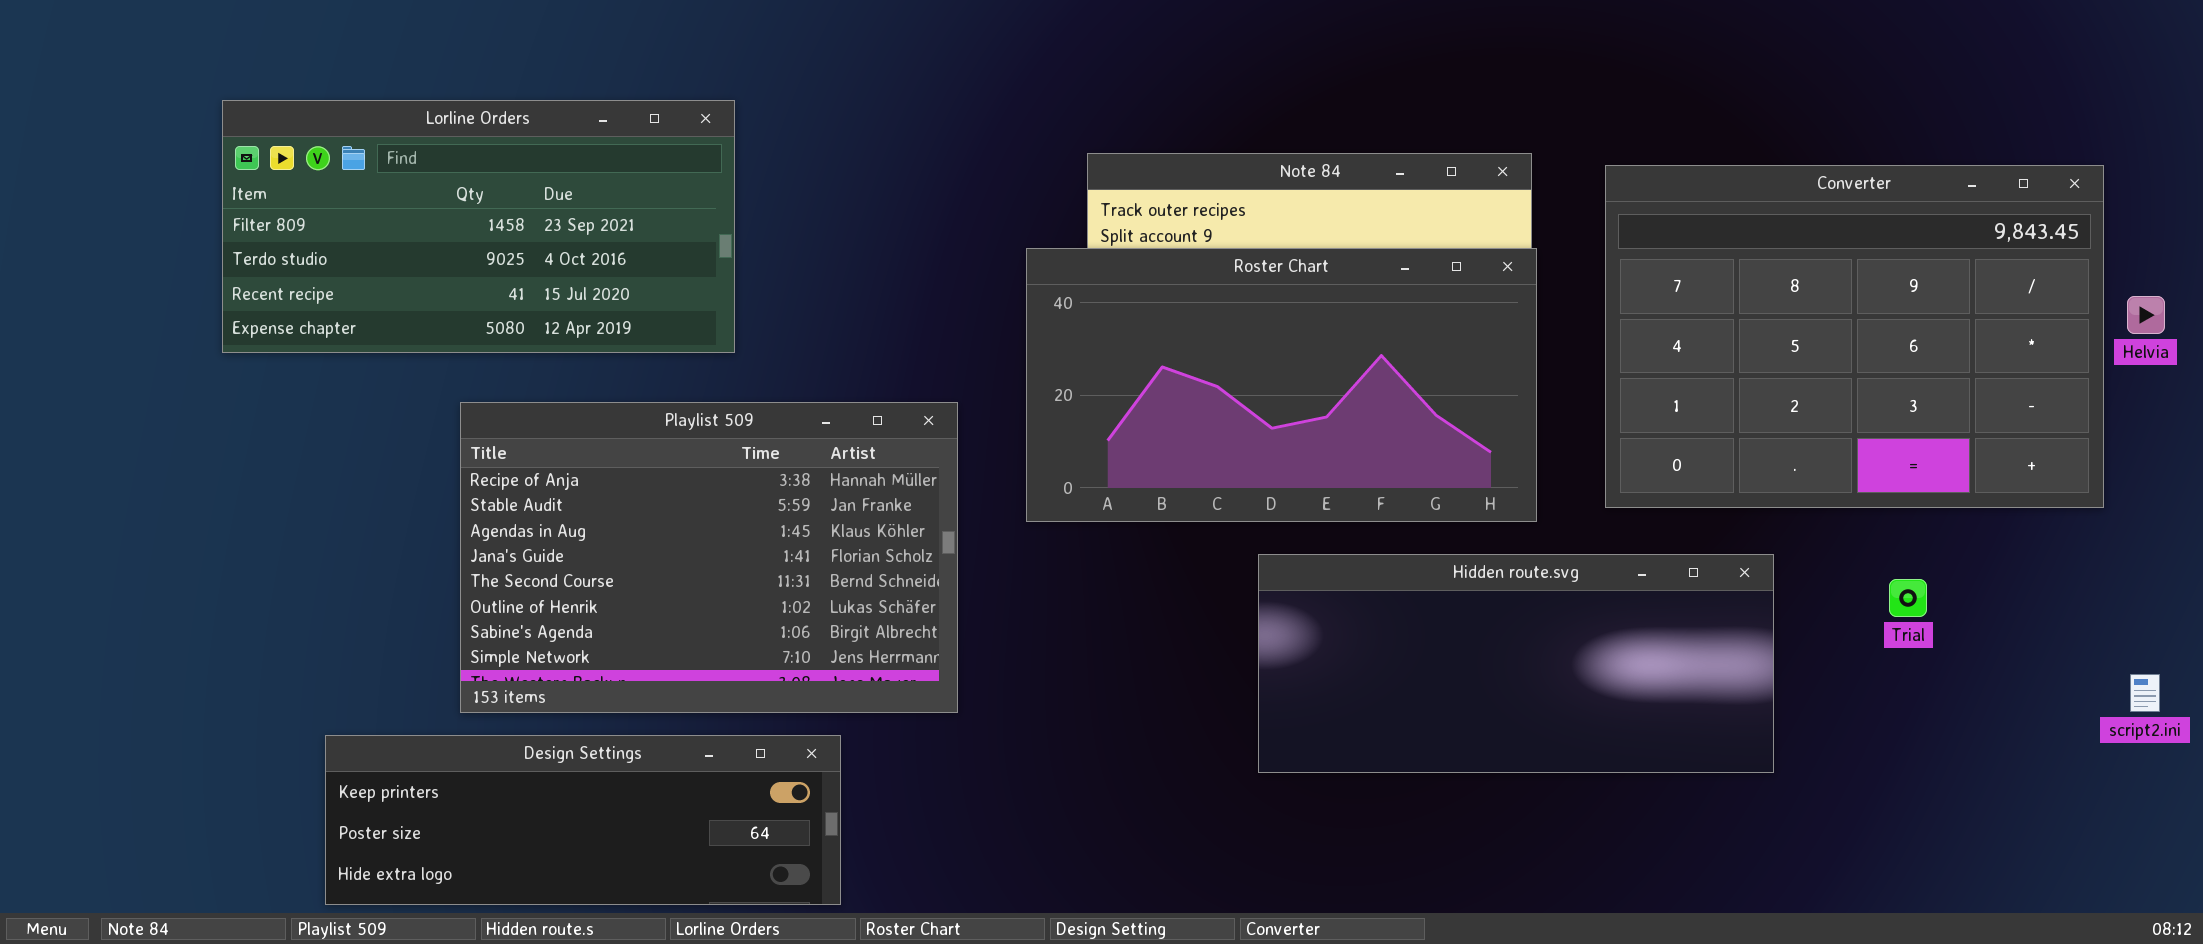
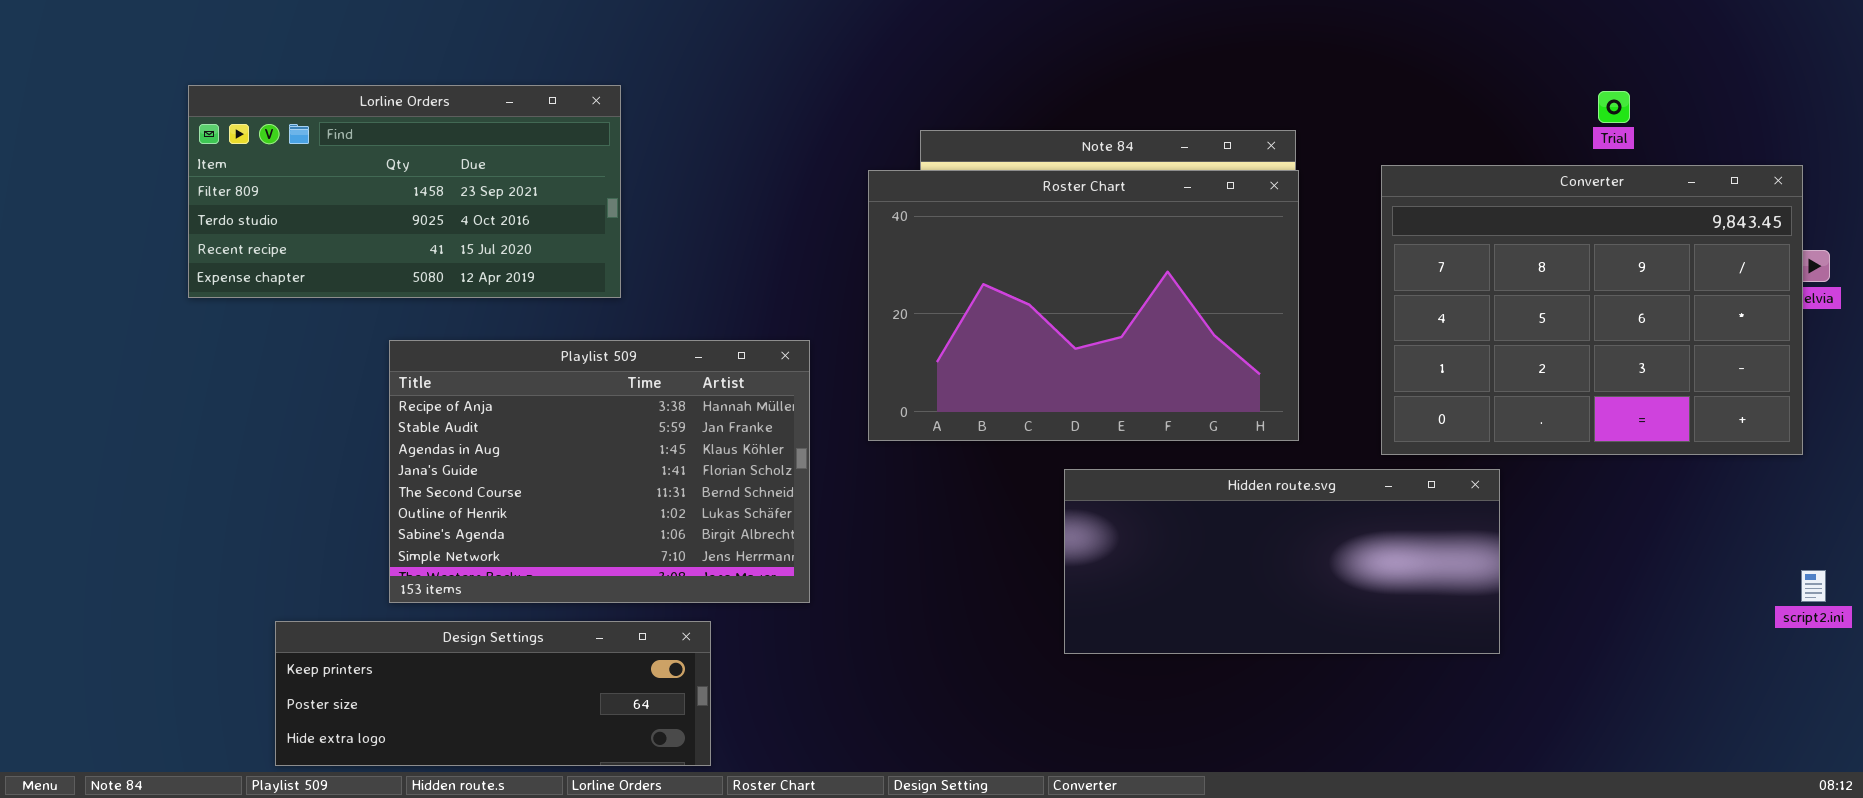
Converter: [1605,165,2104,508] -> [1381,165,1803,455], moved
Roster Chart: [1026,248,1537,522] -> [868,170,1299,441], resized
Trial: [1889,579,1927,617] -> [1598,91,1630,123], moved

